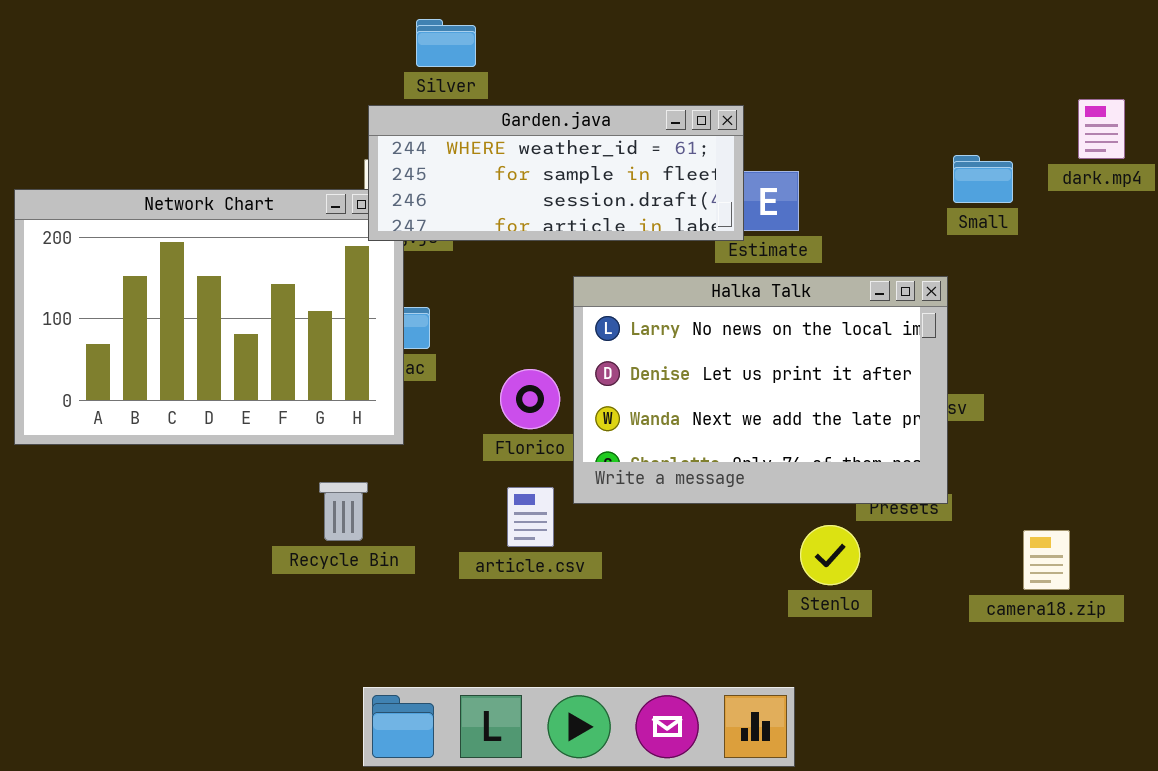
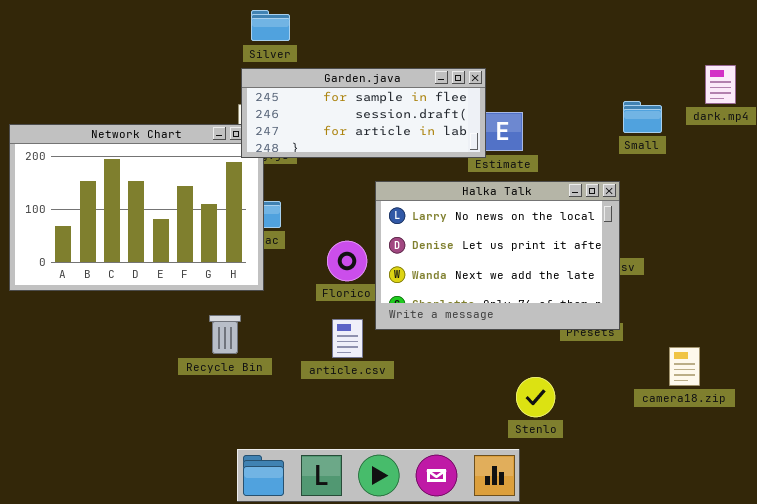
Silver: [416,19,476,67] -> [251,10,290,41], moved
Garden.java: [368,105,744,241] -> [241,68,486,158], scrolled down 1 row
Stenlo: [800,525,860,585] -> [516,377,555,417], moved

